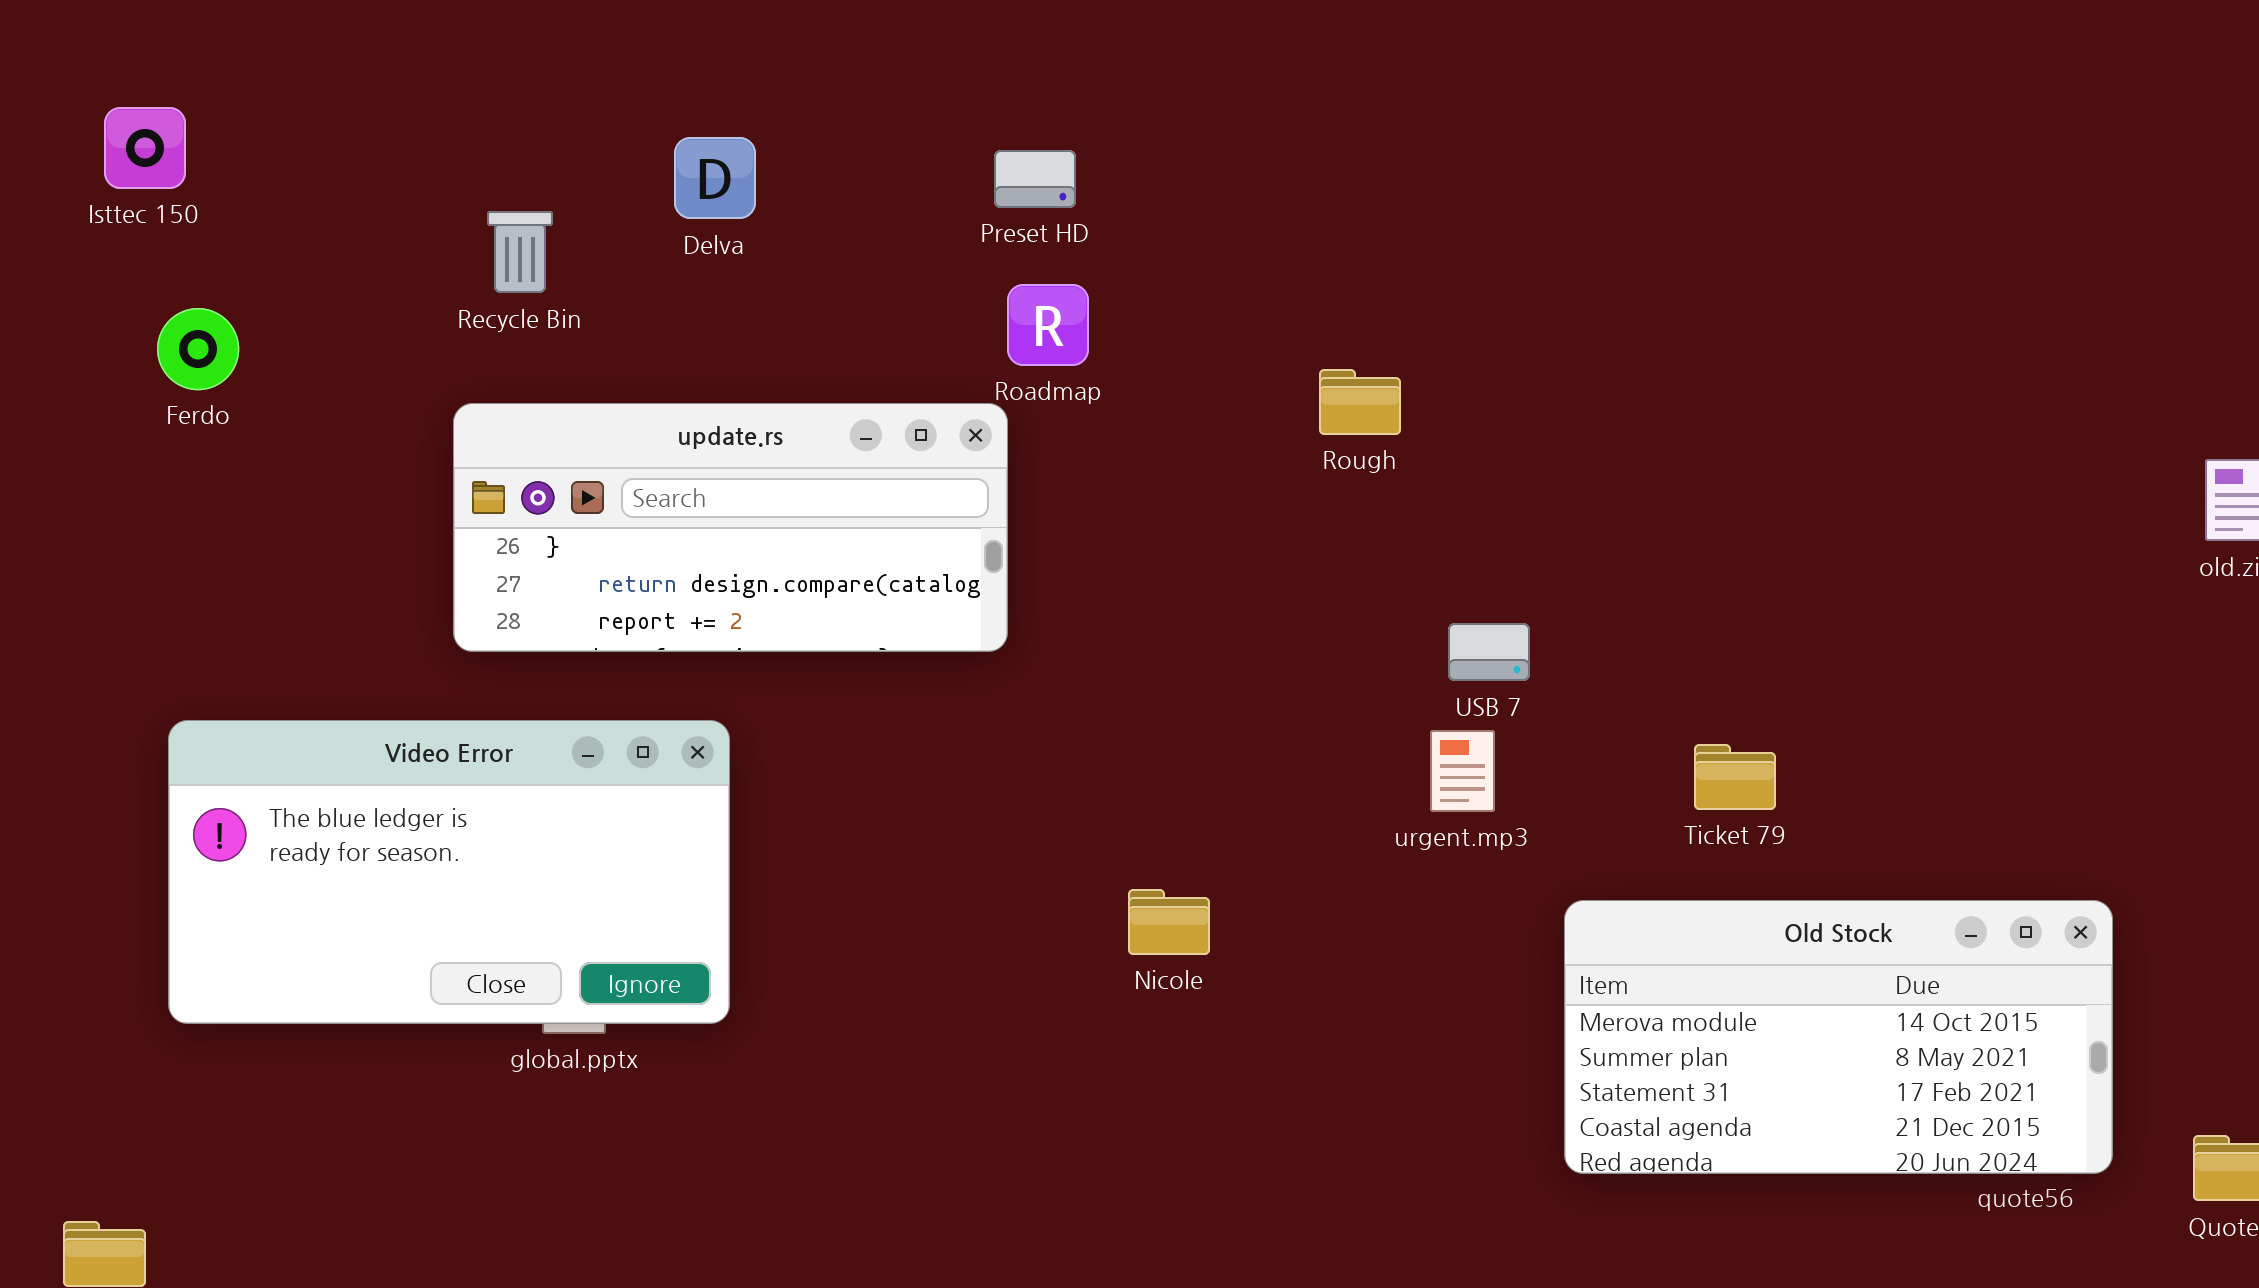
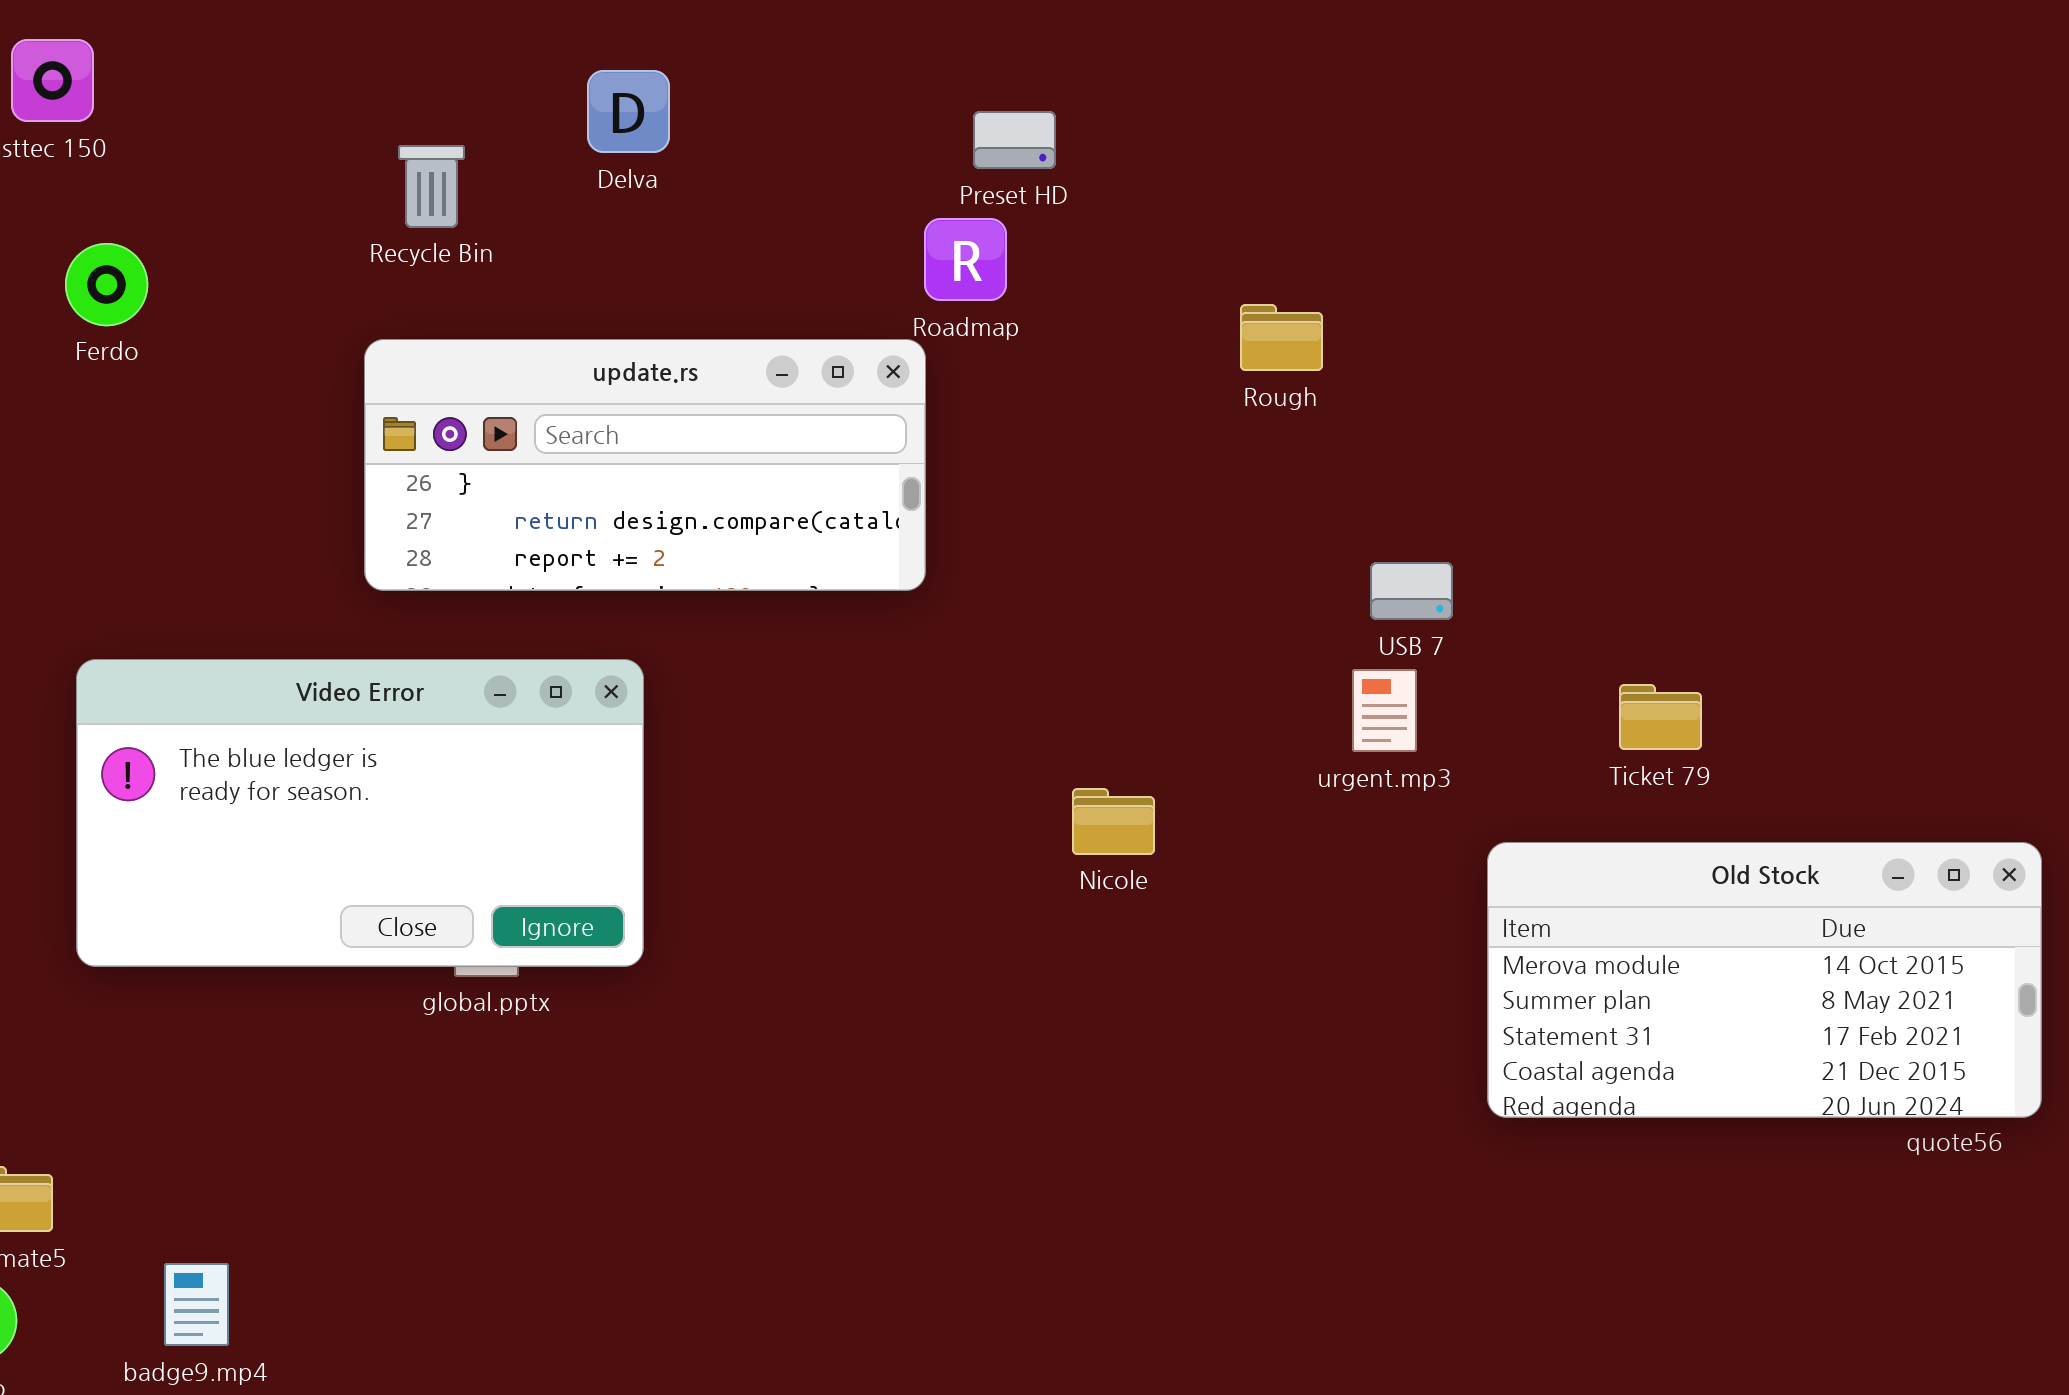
Preset HD: [994,150,1076,208] -> [973,111,1056,169], moved
Nicole: [1128,889,1210,955] -> [1072,788,1155,855], moved

